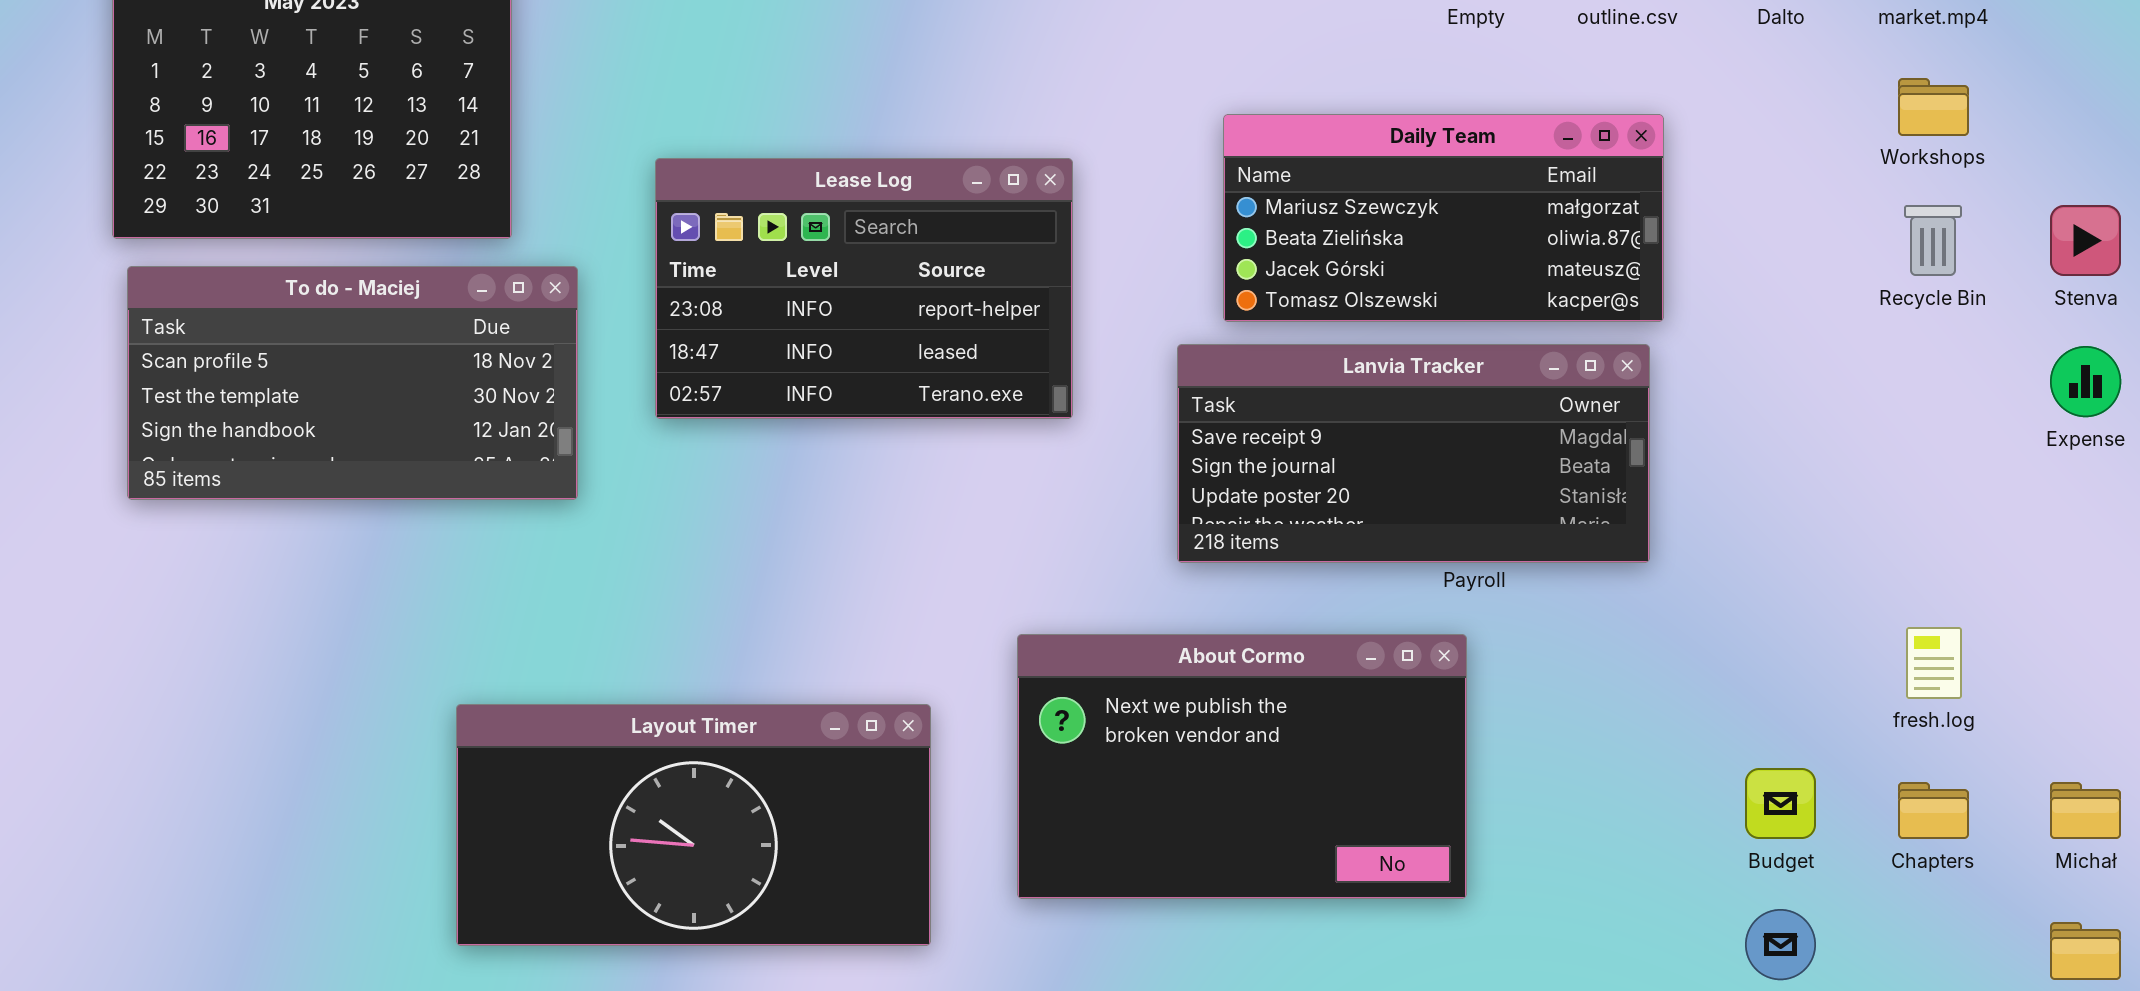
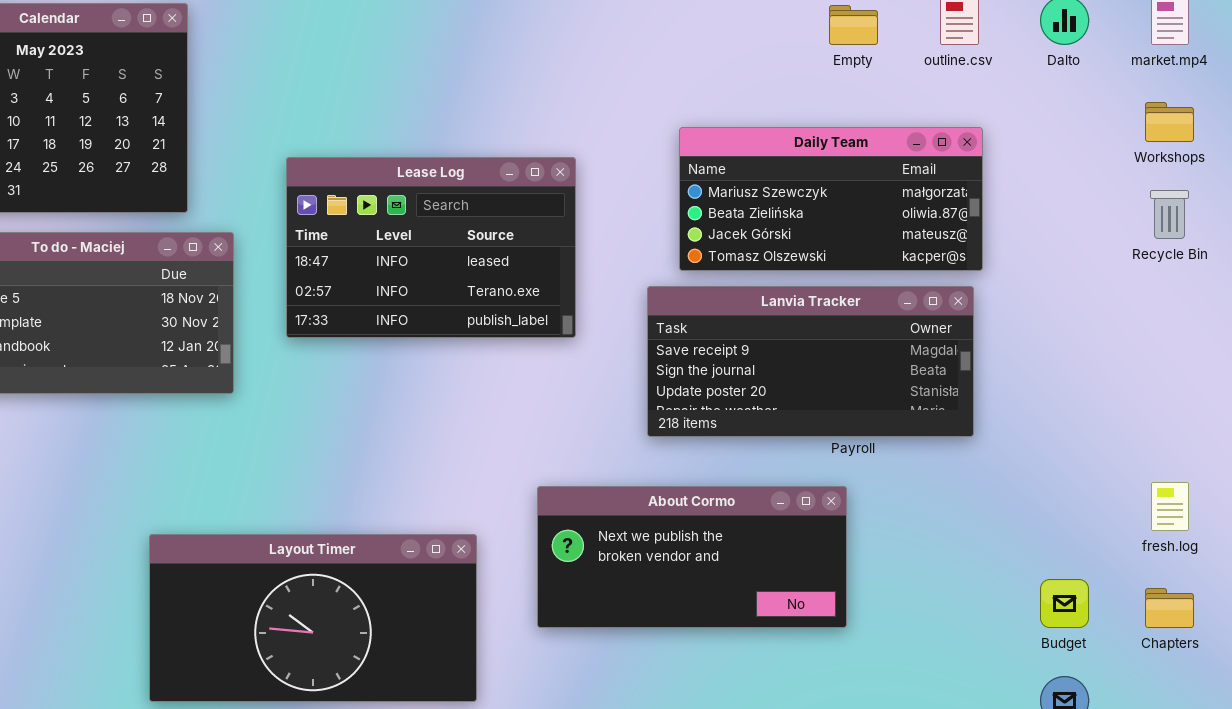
Lease Log: [655,158,1073,419] -> [286,157,576,338], scrolled down 1 row
About Cormo: [1017,634,1467,899] -> [537,486,847,628], resized

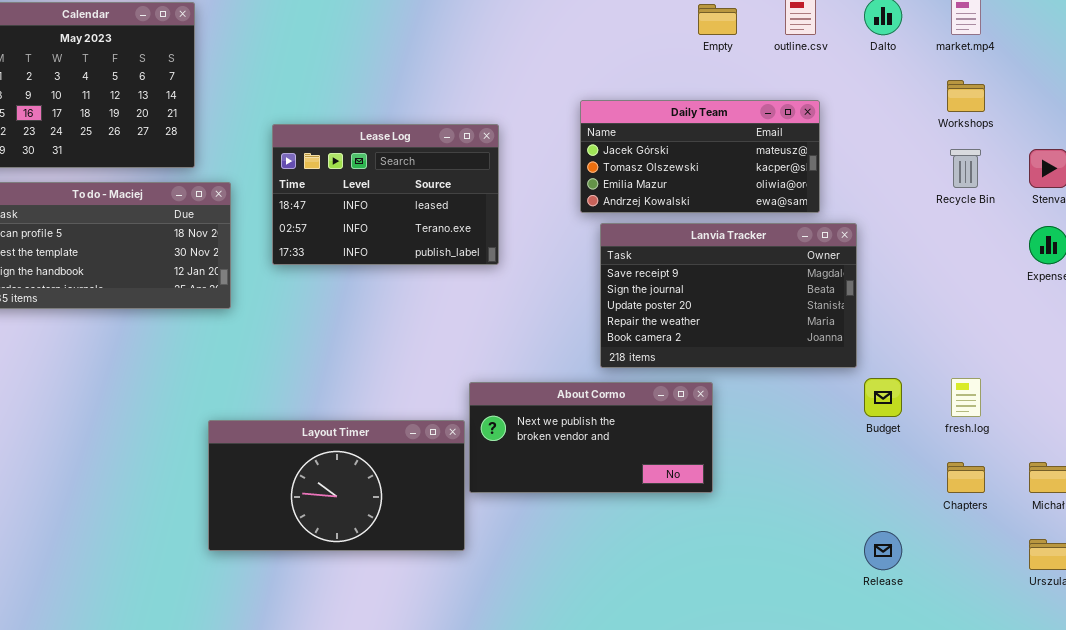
Daily Team: [679,127,983,271] -> [580,100,820,213], scrolled down 2 rows
Lanvia Tracker: [647,286,974,437] -> [600,223,857,368], moved, resized
Layout Timer: [149,534,477,702] -> [208,420,465,551], moved
Budget: [1040,579,1089,628] -> [864,378,902,417], moved

